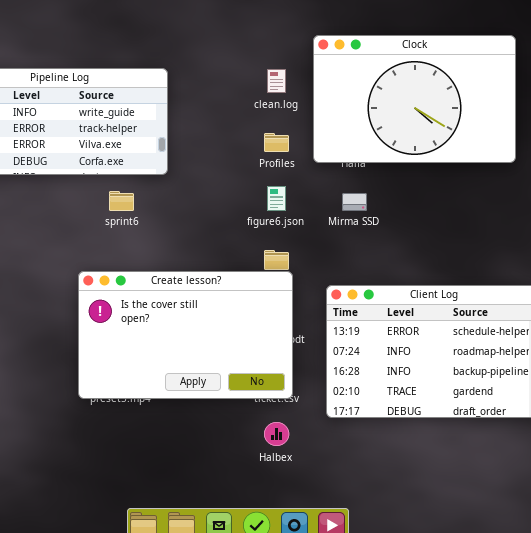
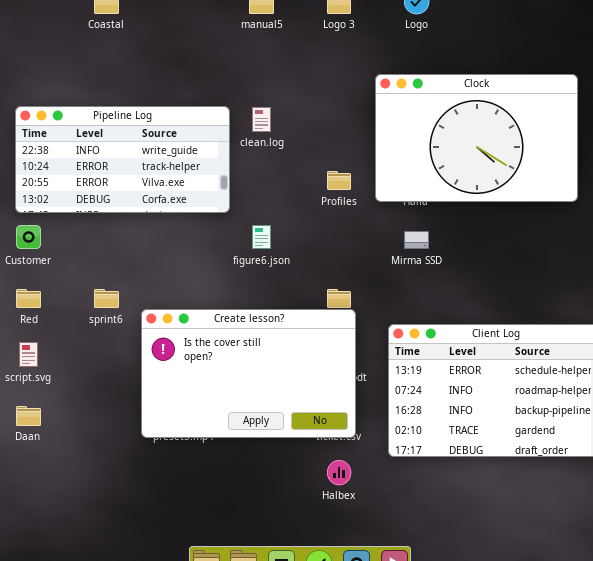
clean.log: [267,69,286,93] -> [252,107,271,132], moved
figure6.json: [267,186,286,211] -> [252,225,271,249], moved
sprint6: [109,191,134,211] -> [94,289,119,308], moved

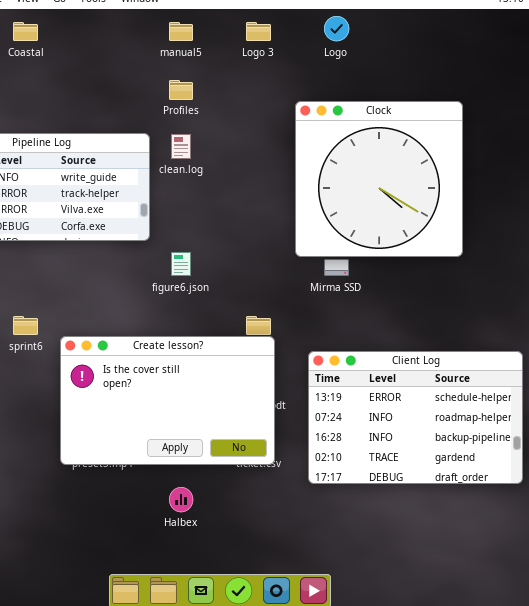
Clock: [375,74,578,202] -> [295,101,463,257], resized
Profiles: [327,171,351,190] -> [169,80,193,100], moved
Halbex: [327,460,351,485] -> [169,487,193,512], moved

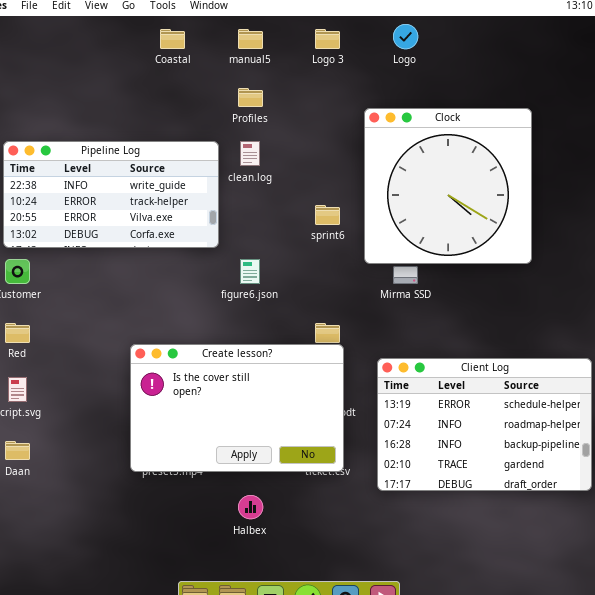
Coastal: [13,22,38,41] -> [160,29,185,49], moved
sprint6: [13,316,38,335] -> [315,205,340,225], moved

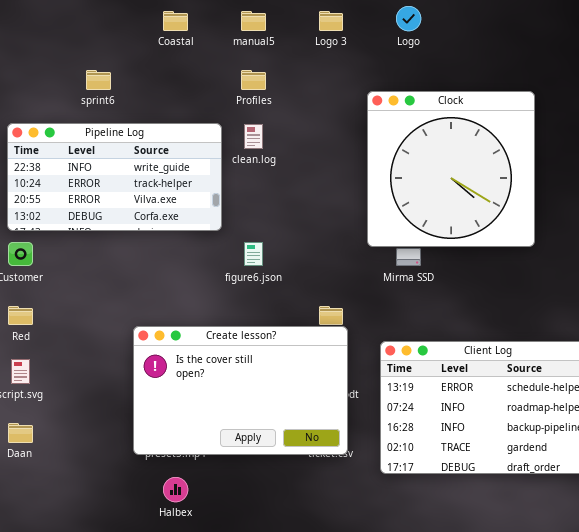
sprint6: [315,205,340,225] -> [86,70,111,90], moved
Halbex: [238,495,263,519] -> [163,477,188,502], moved

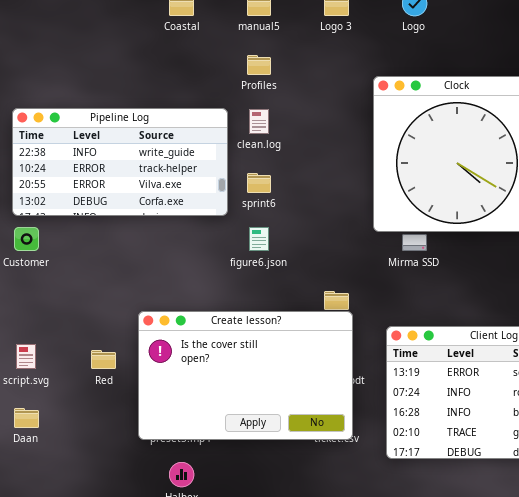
sprint6: [86,70,111,90] -> [247,173,271,193], moved
Red: [8,306,33,325] -> [91,350,116,369], moved

